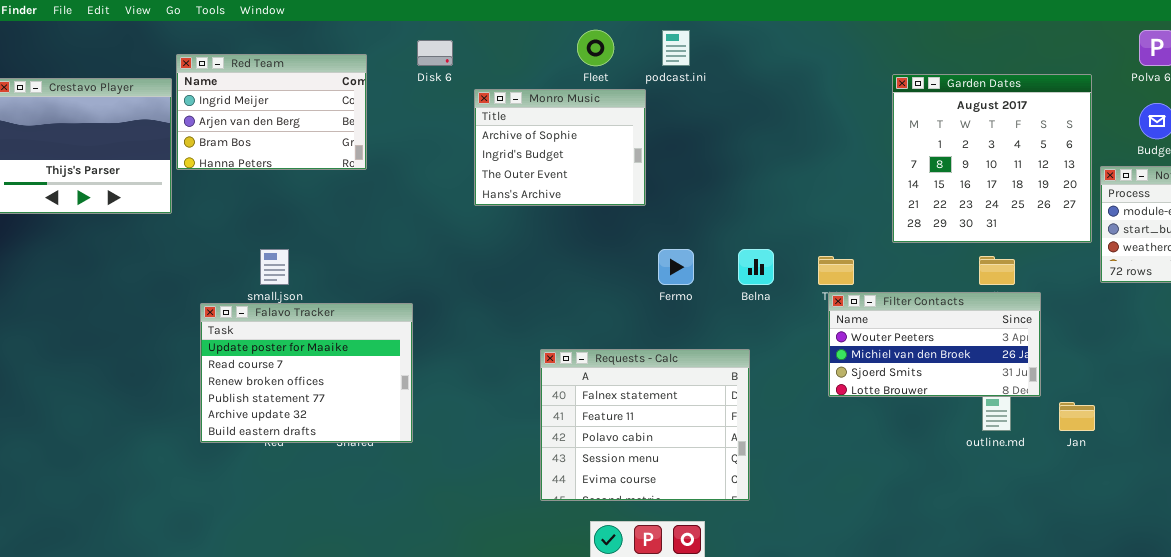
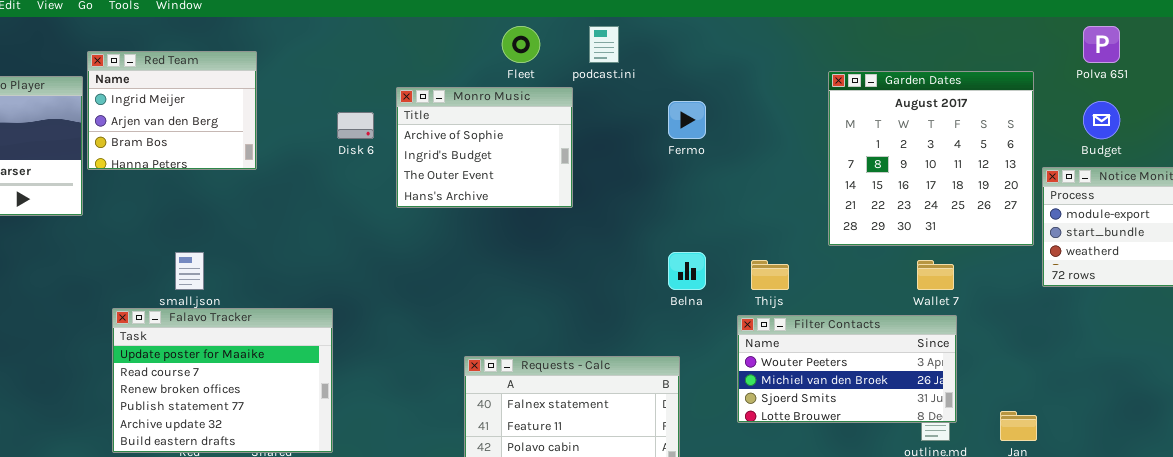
Disk 6: [417,40,453,66] -> [337,112,374,139], moved
Red Team: [176,54,367,170] -> [87,51,257,170], resized
Fermo: [658,249,694,285] -> [668,101,706,139], moved
Filter Contacts: [828,292,1041,397] -> [737,315,957,423], moved

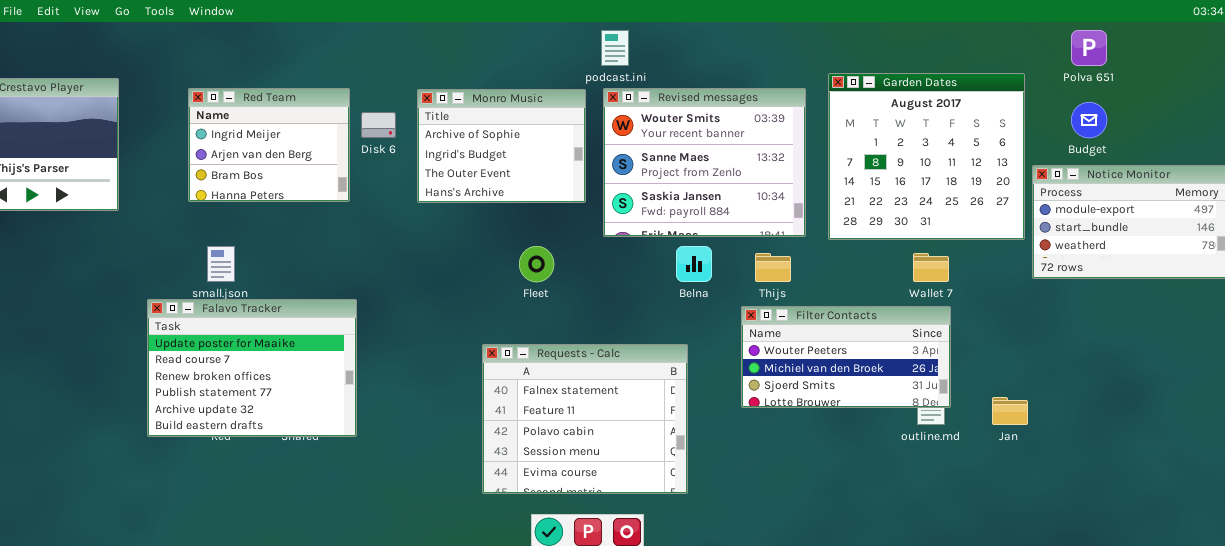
Fleet: [502,26,540,63] -> [519,246,554,282], moved
Red Team: [87,51,257,170] -> [188,88,350,202], moved
Revised messages: none -> [603,88,806,237], opened

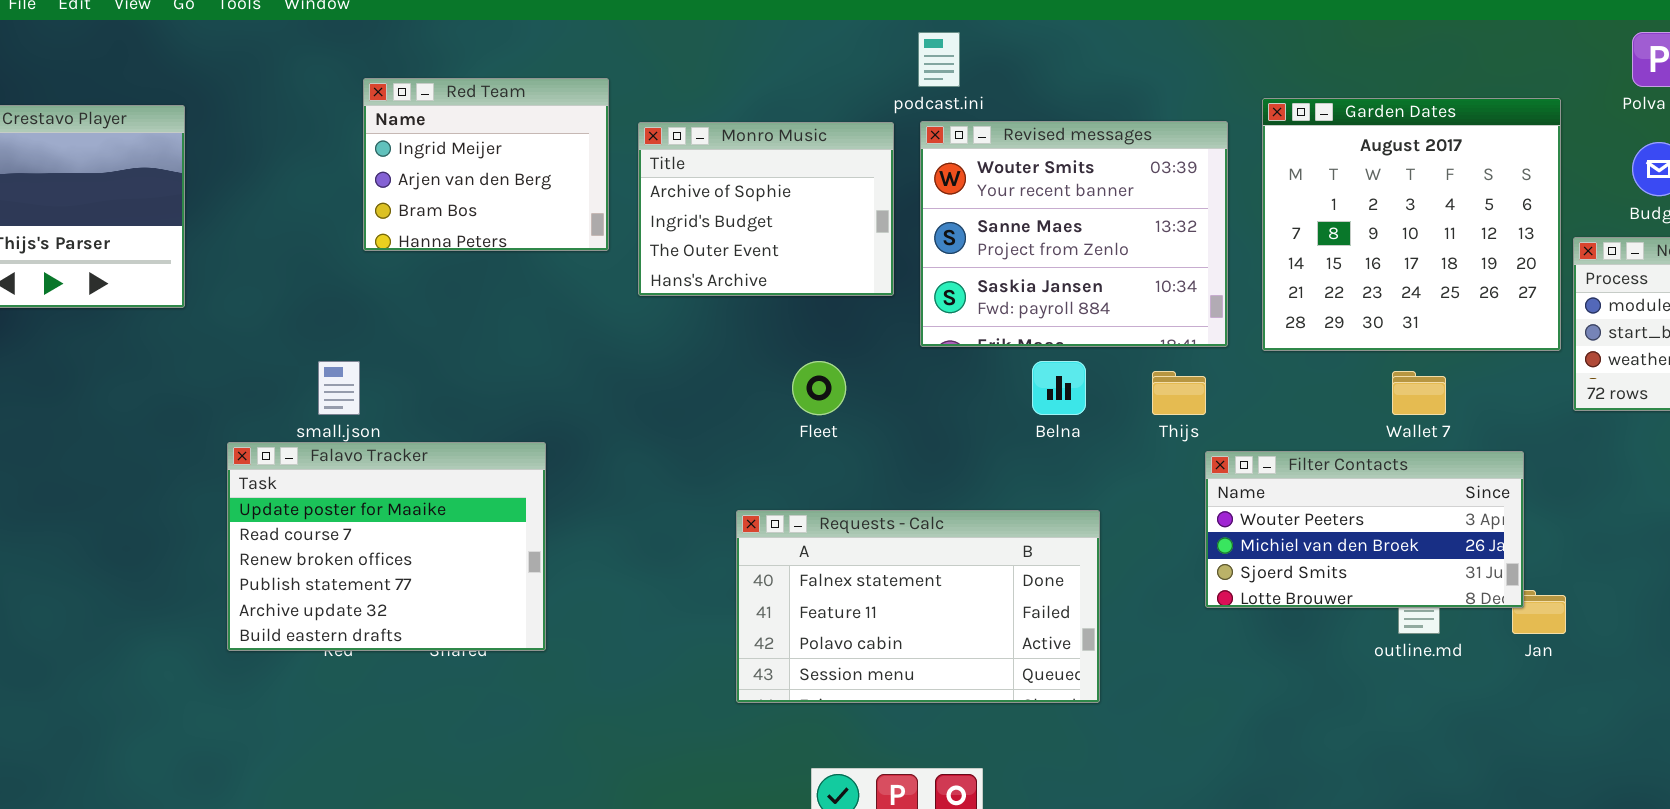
Red Team: [188,88,350,202] -> [363,78,609,251], moved
Filter Contacts: [741,306,951,408] -> [1205,451,1524,608], moved
Requests - Calc: [482,344,688,494] -> [736,510,1100,703], resized

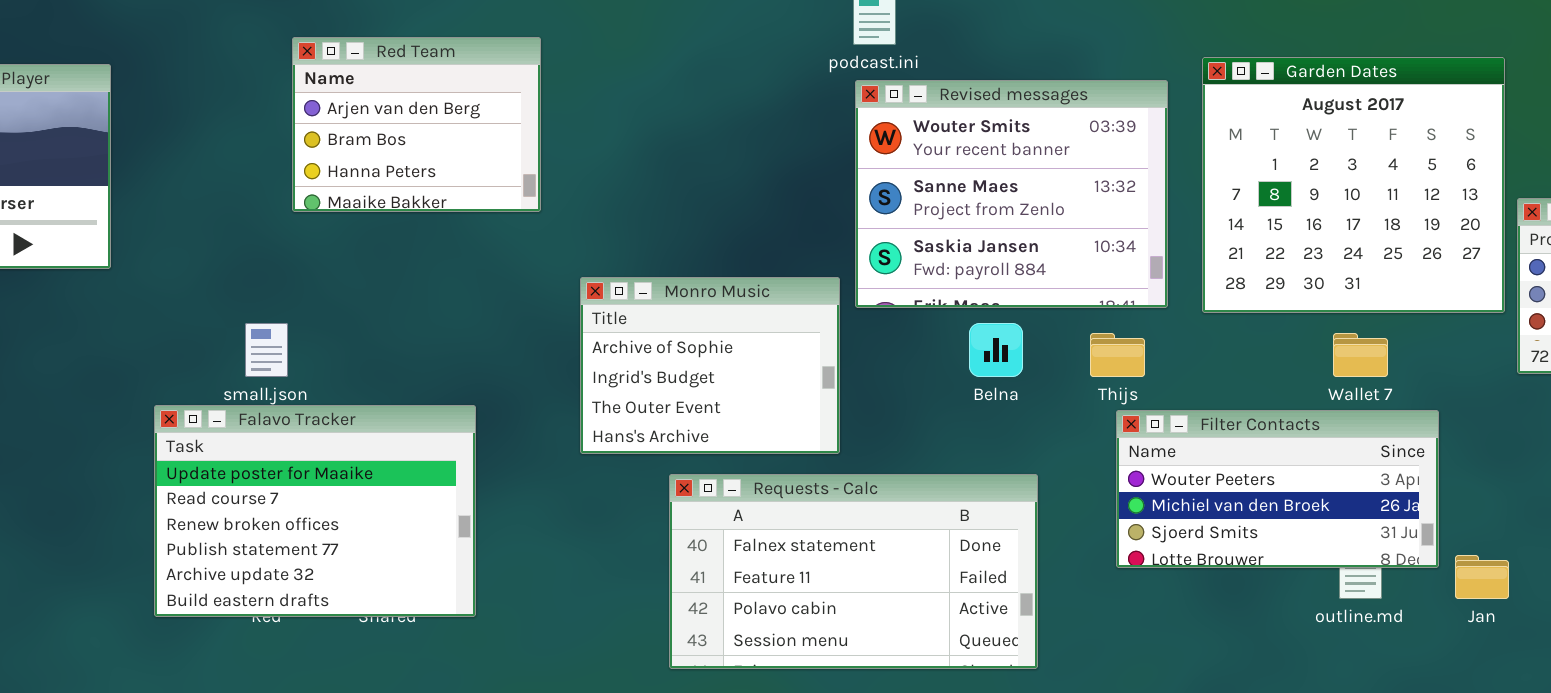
Red Team: [363,78,609,251] -> [292,37,541,212], scrolled down 1 row
Monro Music: [638,122,894,296] -> [580,277,840,454], moved
Filter Contacts: [1205,451,1524,608] -> [1116,410,1439,568], moved

